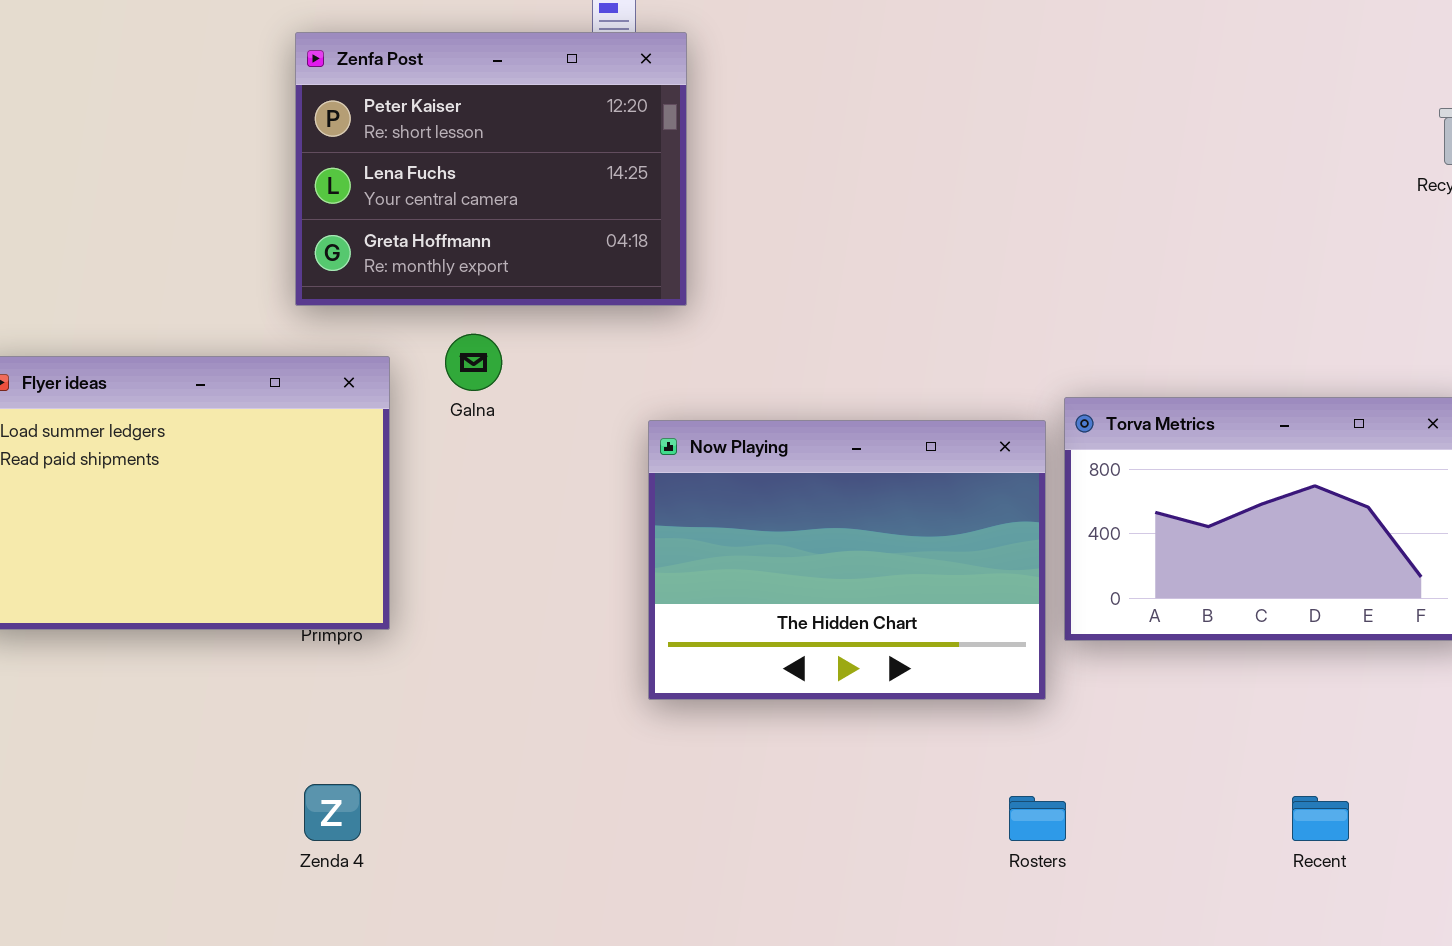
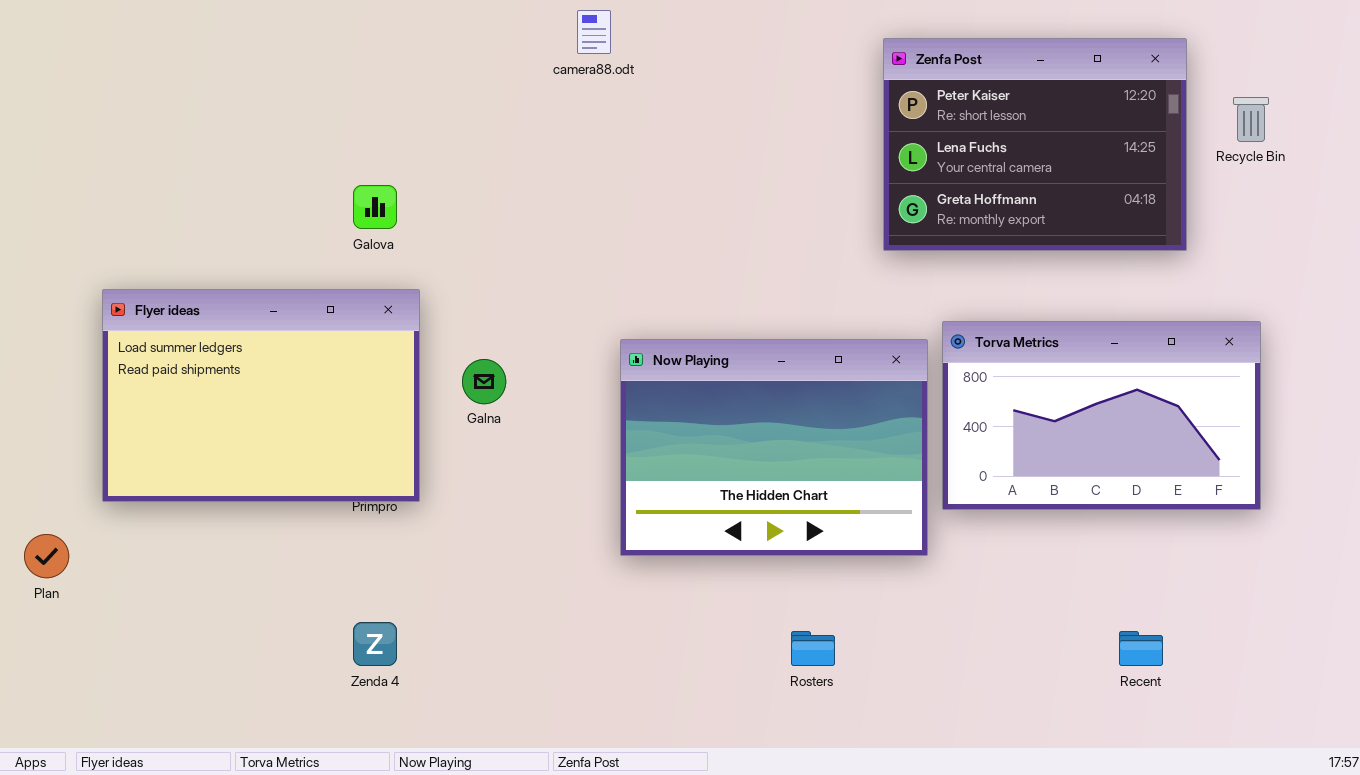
Zenfa Post: [295,32,687,306] -> [883,38,1187,251], moved
Galna: [445,334,502,391] -> [462,359,506,404], moved
Rosters: [1009,796,1066,841] -> [791,631,835,666], moved

